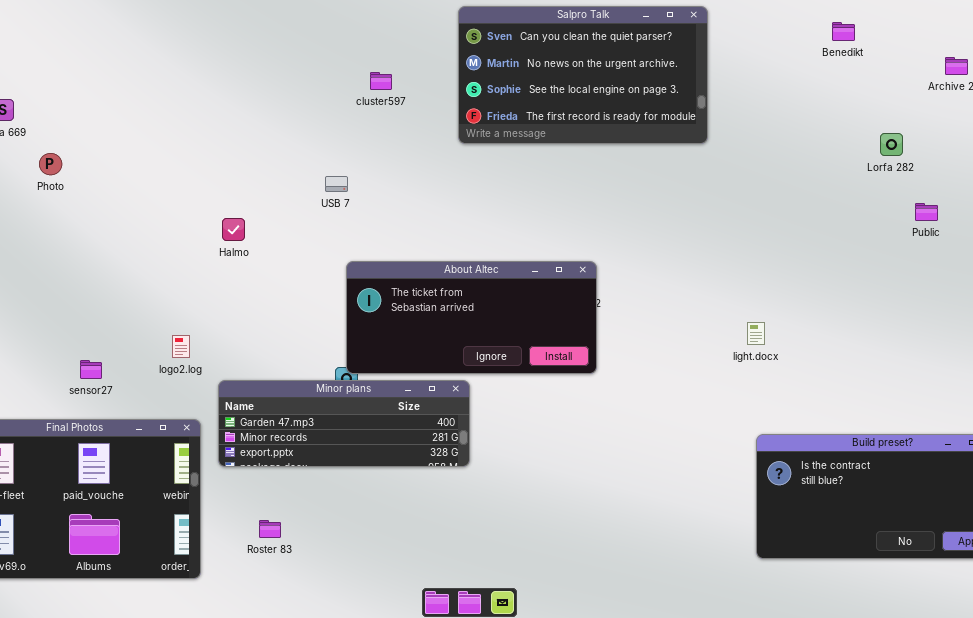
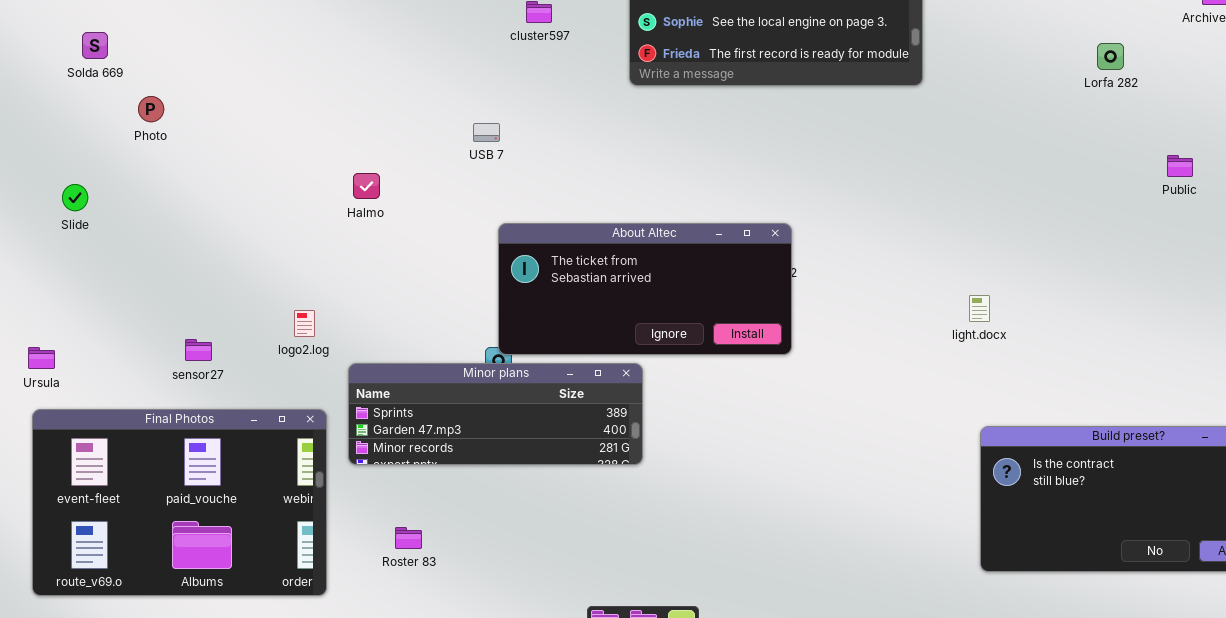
Lorfa 282: [880,133,903,156] -> [1097,43,1124,70], moved
Minor plans: [218,380,470,467] -> [348,363,643,465], scrolled up 1 row

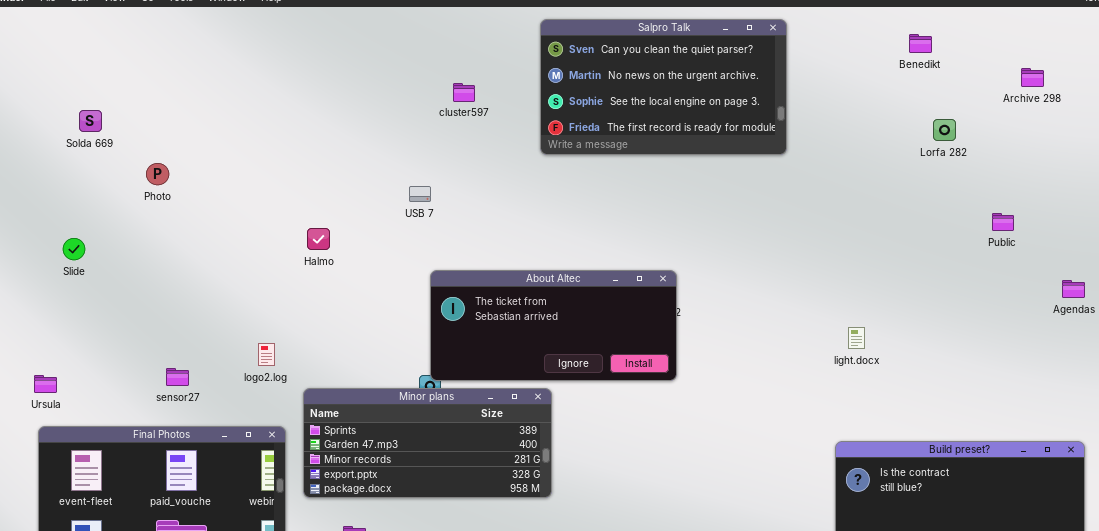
Photo: [138,96,164,122] -> [146,163,169,185], moved
light.docx: [969,295,990,322] -> [848,327,865,349], moved
Minor plans: [348,363,643,465] -> [303,388,552,498], resized

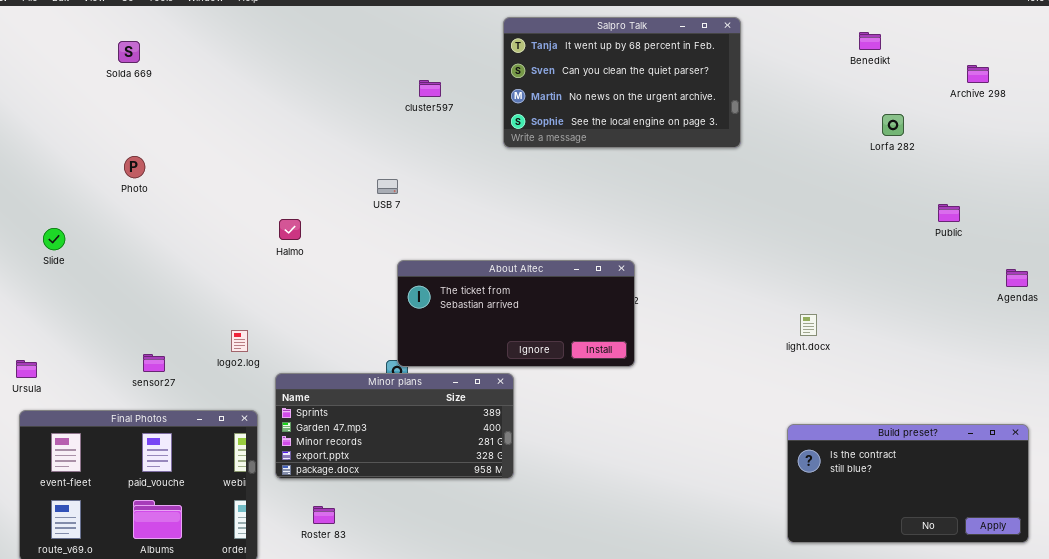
Salpro Talk: [540,19,787,155] -> [503,17,741,148], scrolled up 1 row
Solda 669: [79,110,102,132] -> [118,41,140,63], moved

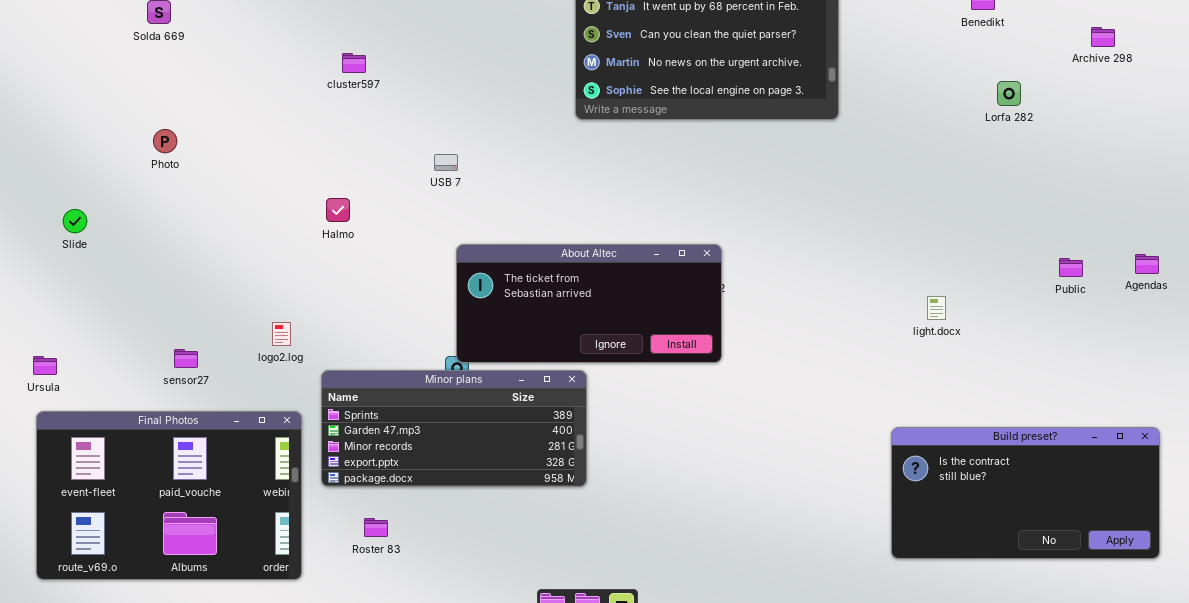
cluster597: [419,80,441,97] -> [342,53,366,73], moved
Public: [938,204,960,222] -> [1059,258,1083,277], moved
light.docx: [800,314,817,336] -> [927,296,946,320], moved

